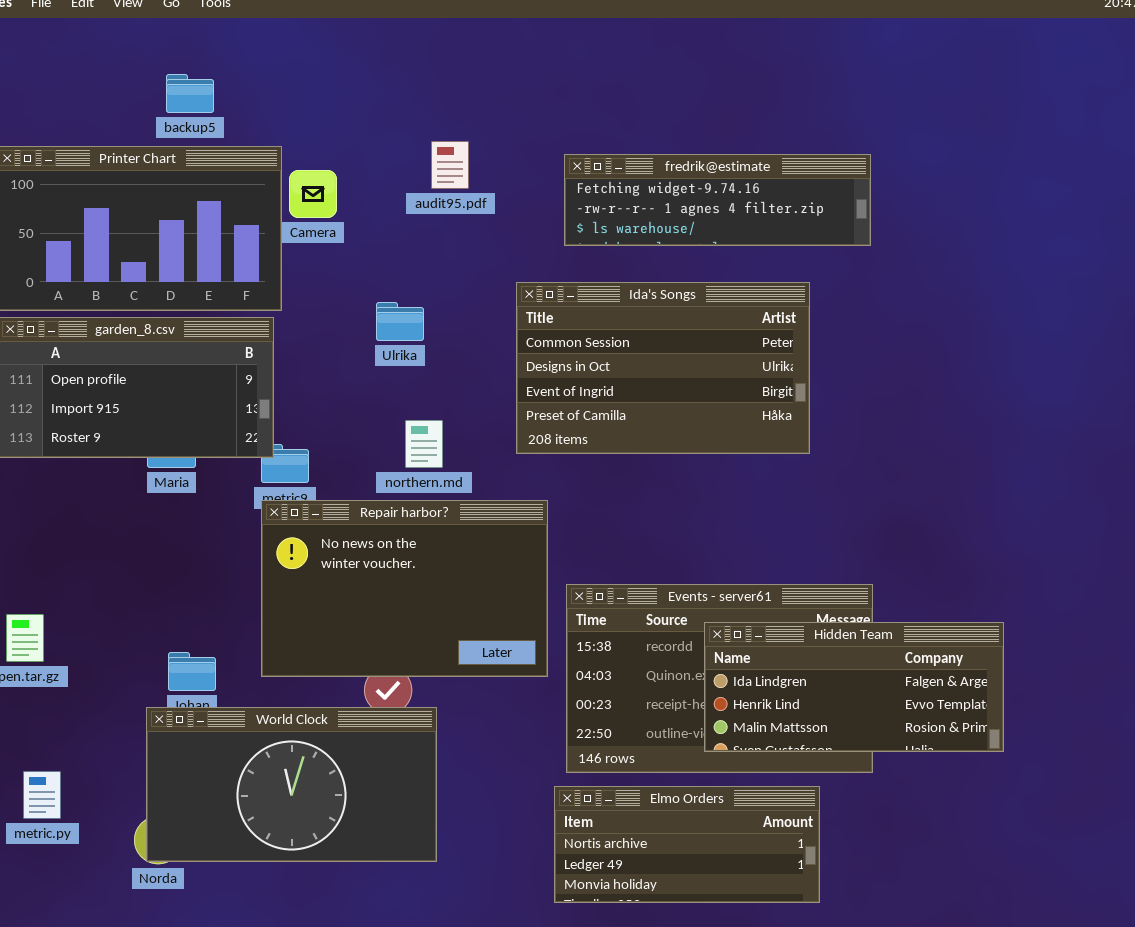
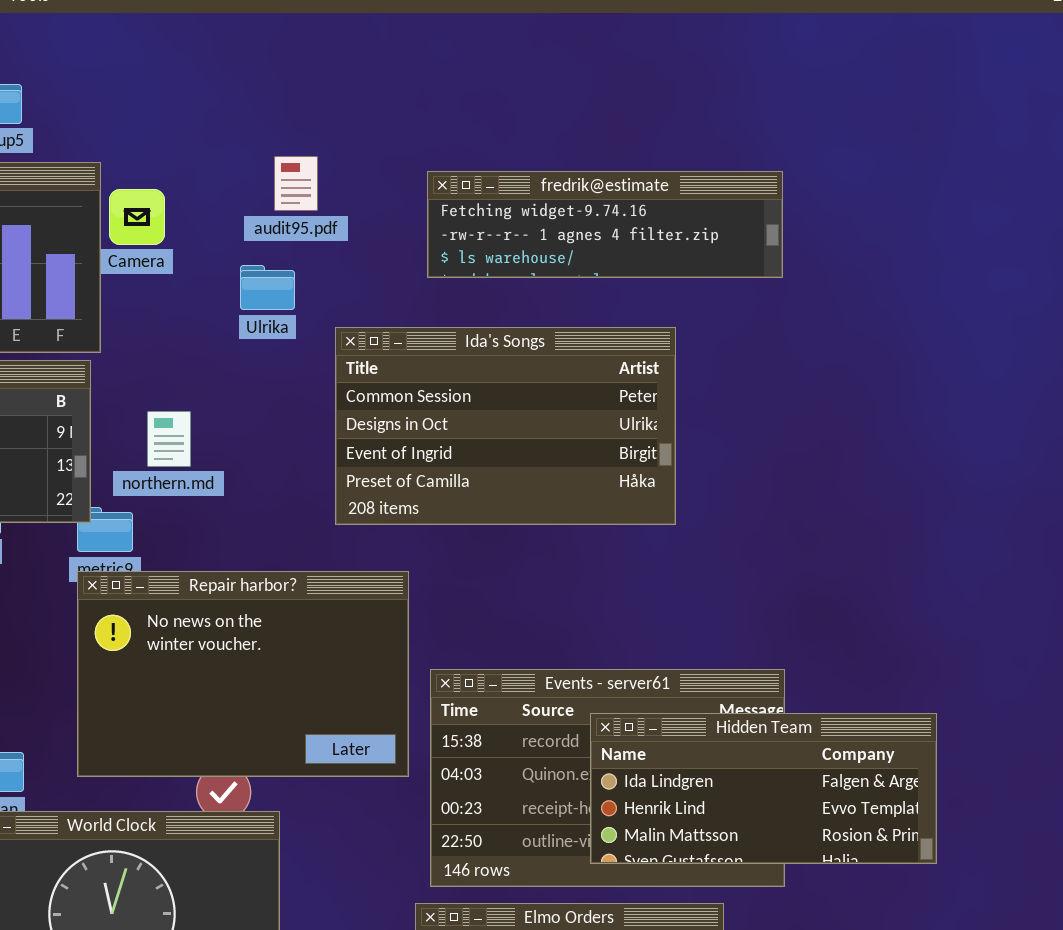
Ida's Songs: [516,282,810,454] -> [335,327,676,525], moved
Ulrika: [376,302,424,341] -> [240,265,295,310], moved
northern.md: [405,420,443,468] -> [147,411,191,467], moved

